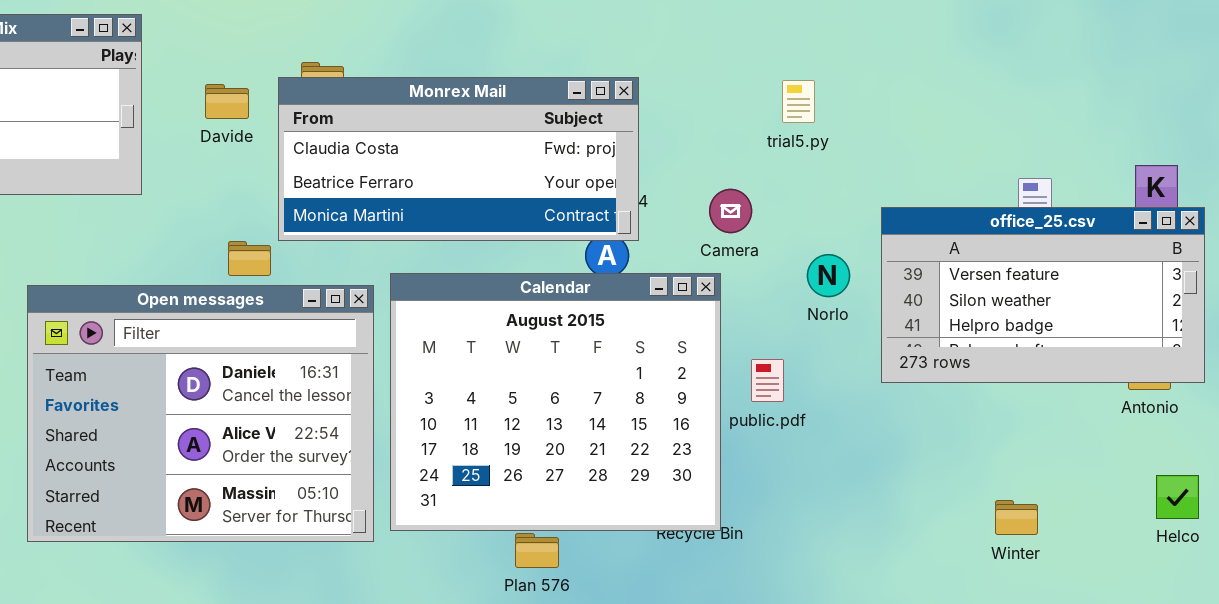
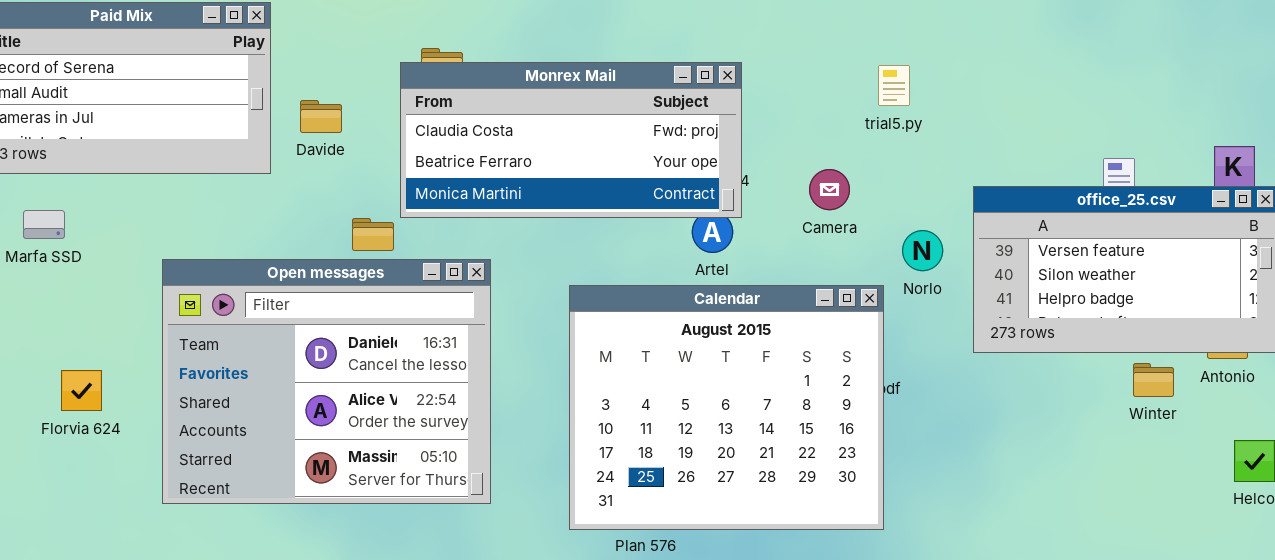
Davide: [205,84,249,119] -> [300,100,342,133], moved
Calendar: [390,273,721,531] -> [569,285,884,530], moved
Winter: [995,500,1038,535] -> [1133,363,1174,397], moved

